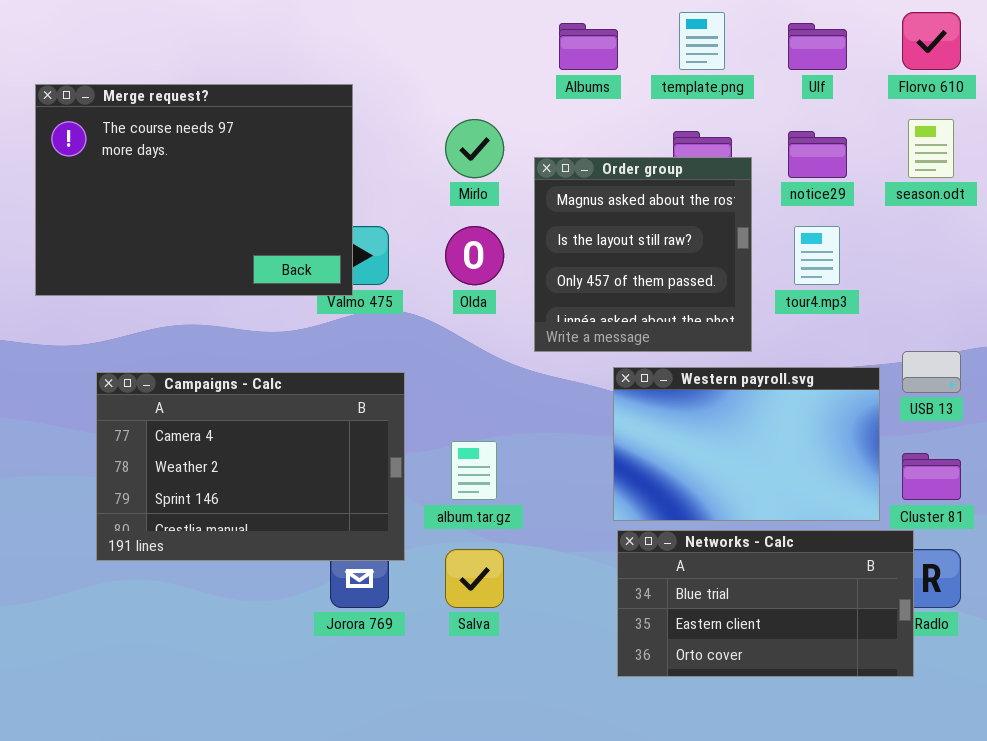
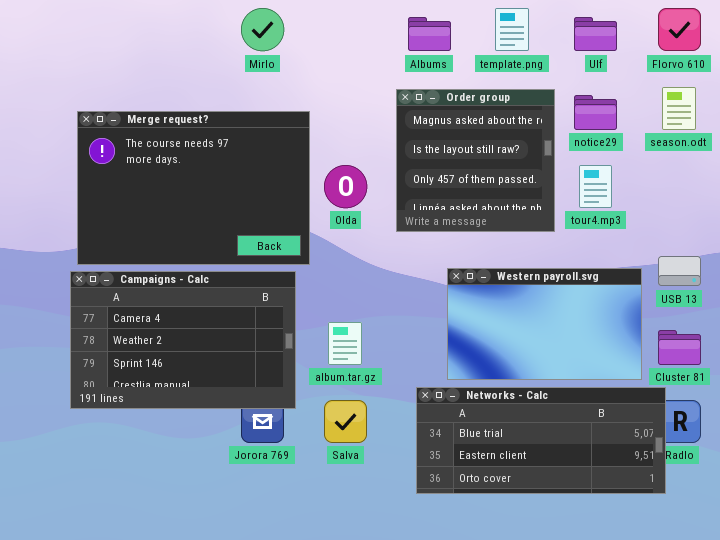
Merge request?: [35,84,353,296] -> [77,111,310,265], moved
Mirlo: [445,119,504,178] -> [241,8,284,51], moved
Order group: [534,157,752,352] -> [396,89,555,232], moved
Networks - Calc: [617,530,914,677] -> [416,387,666,494], resized

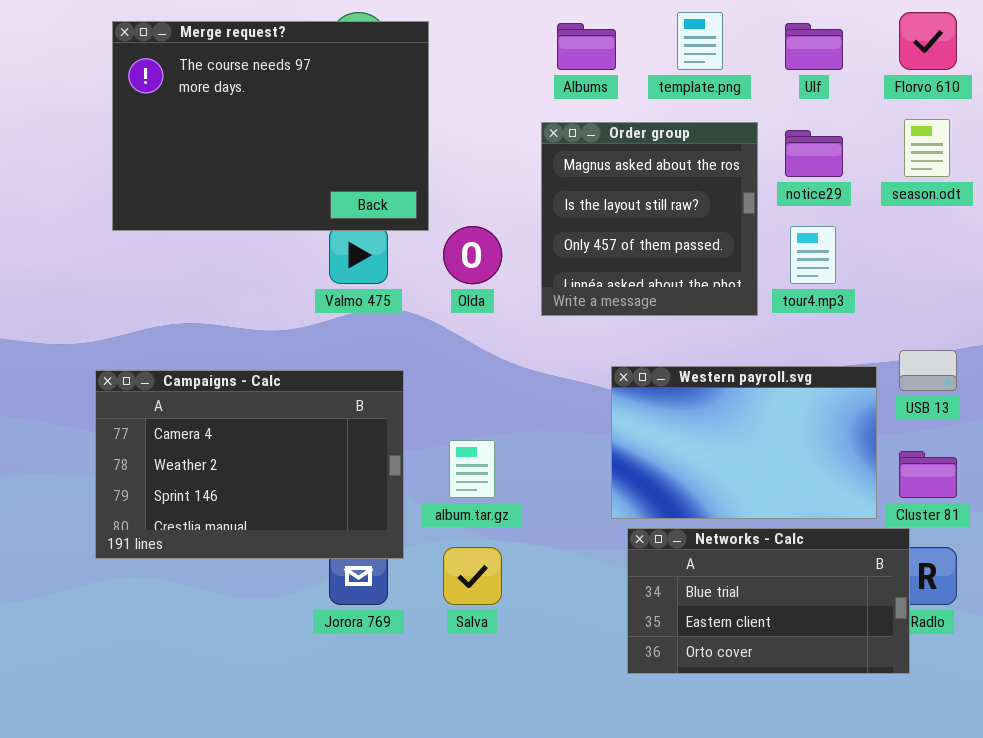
Merge request?: [77,111,310,265] -> [112,21,429,231], moved
Networks - Calc: [416,387,666,494] -> [627,528,910,674], resized

